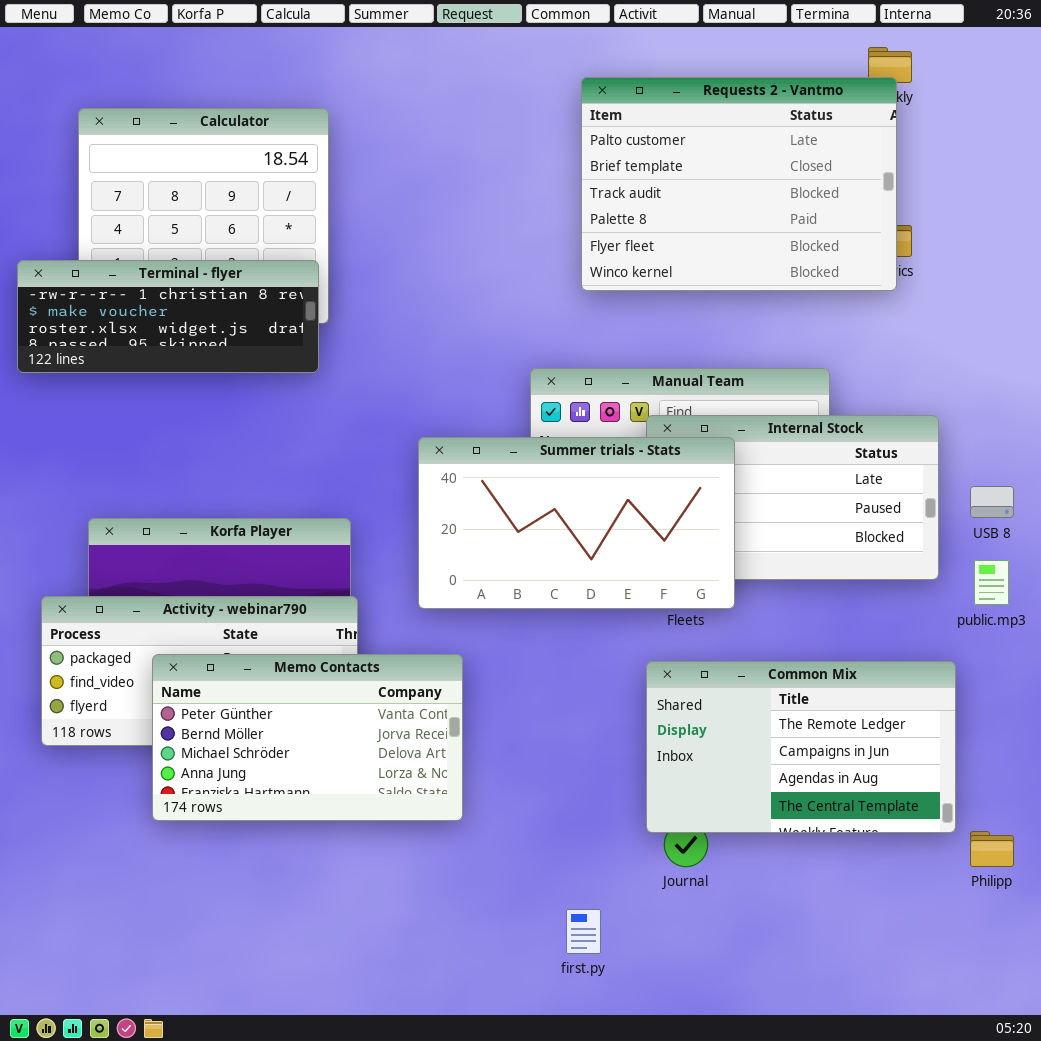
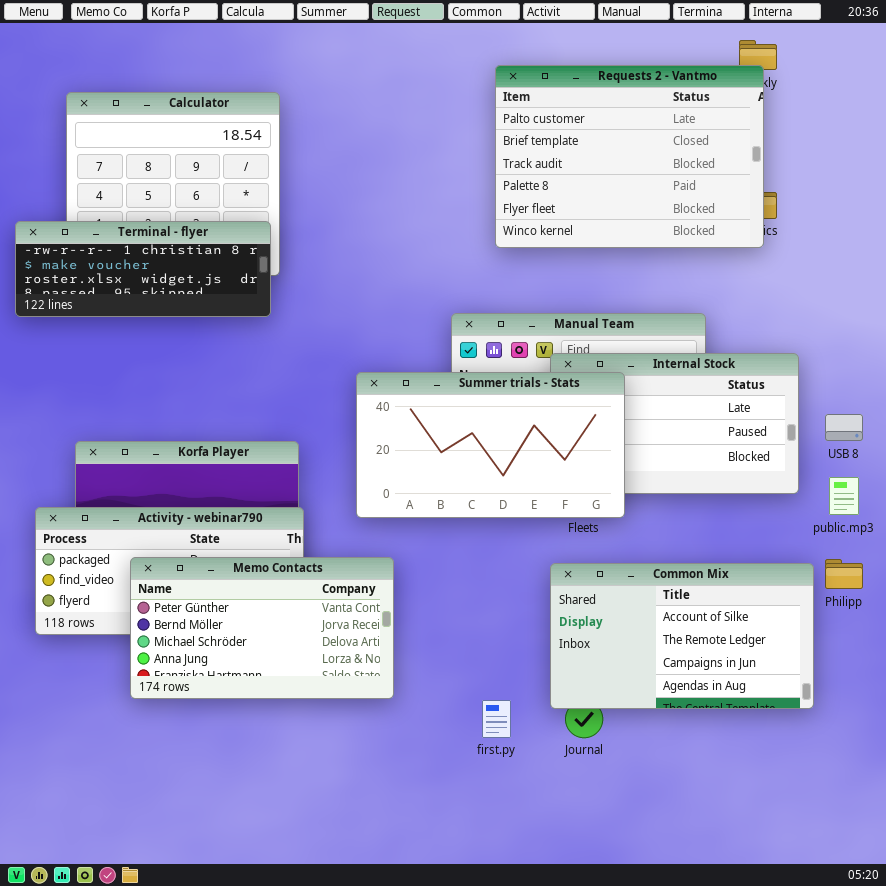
Common Mix: [646,661,956,833] -> [550,563,814,709], scrolled up 1 row
Philipp: [970,831,1014,867] -> [825,559,863,589], moved
first.py: [566,909,601,954] -> [482,700,511,738], moved

